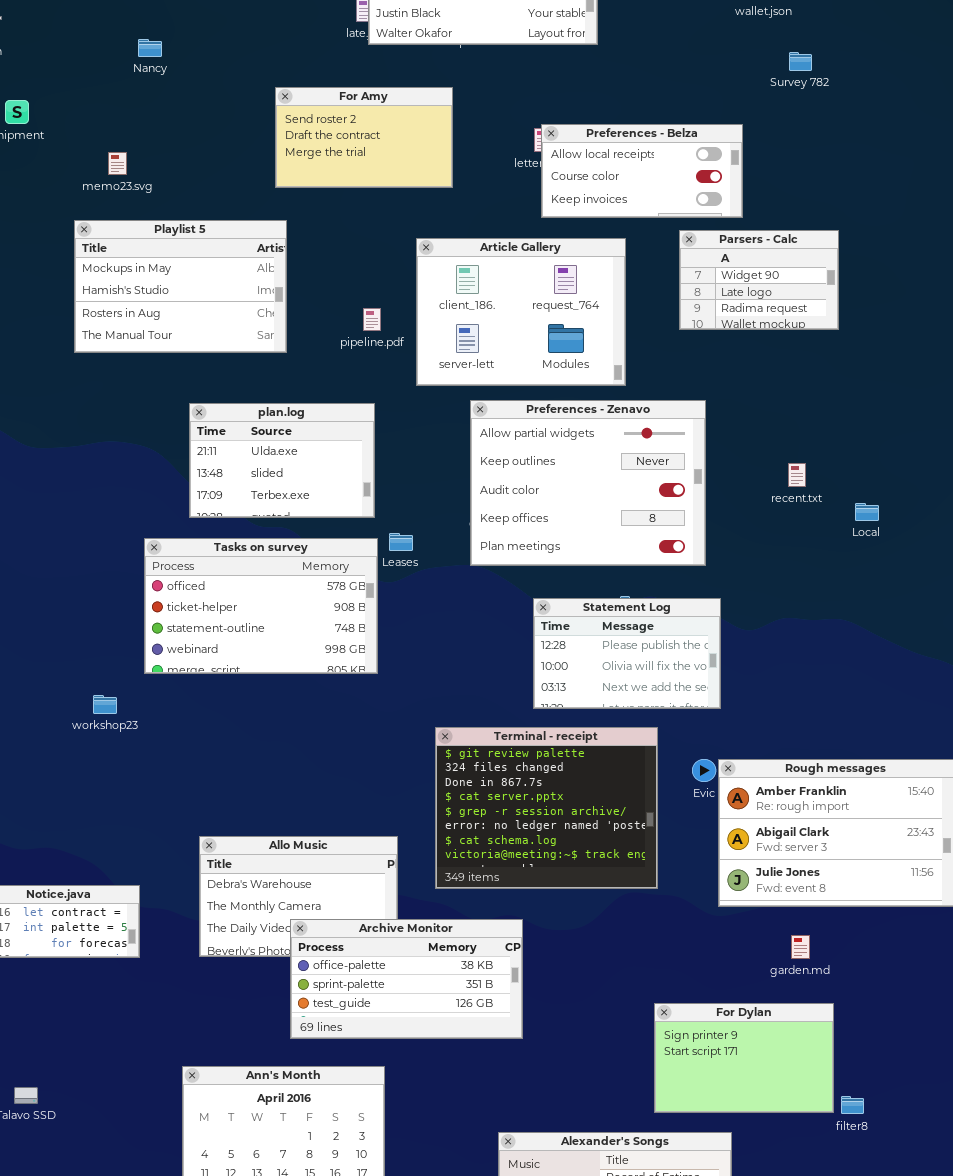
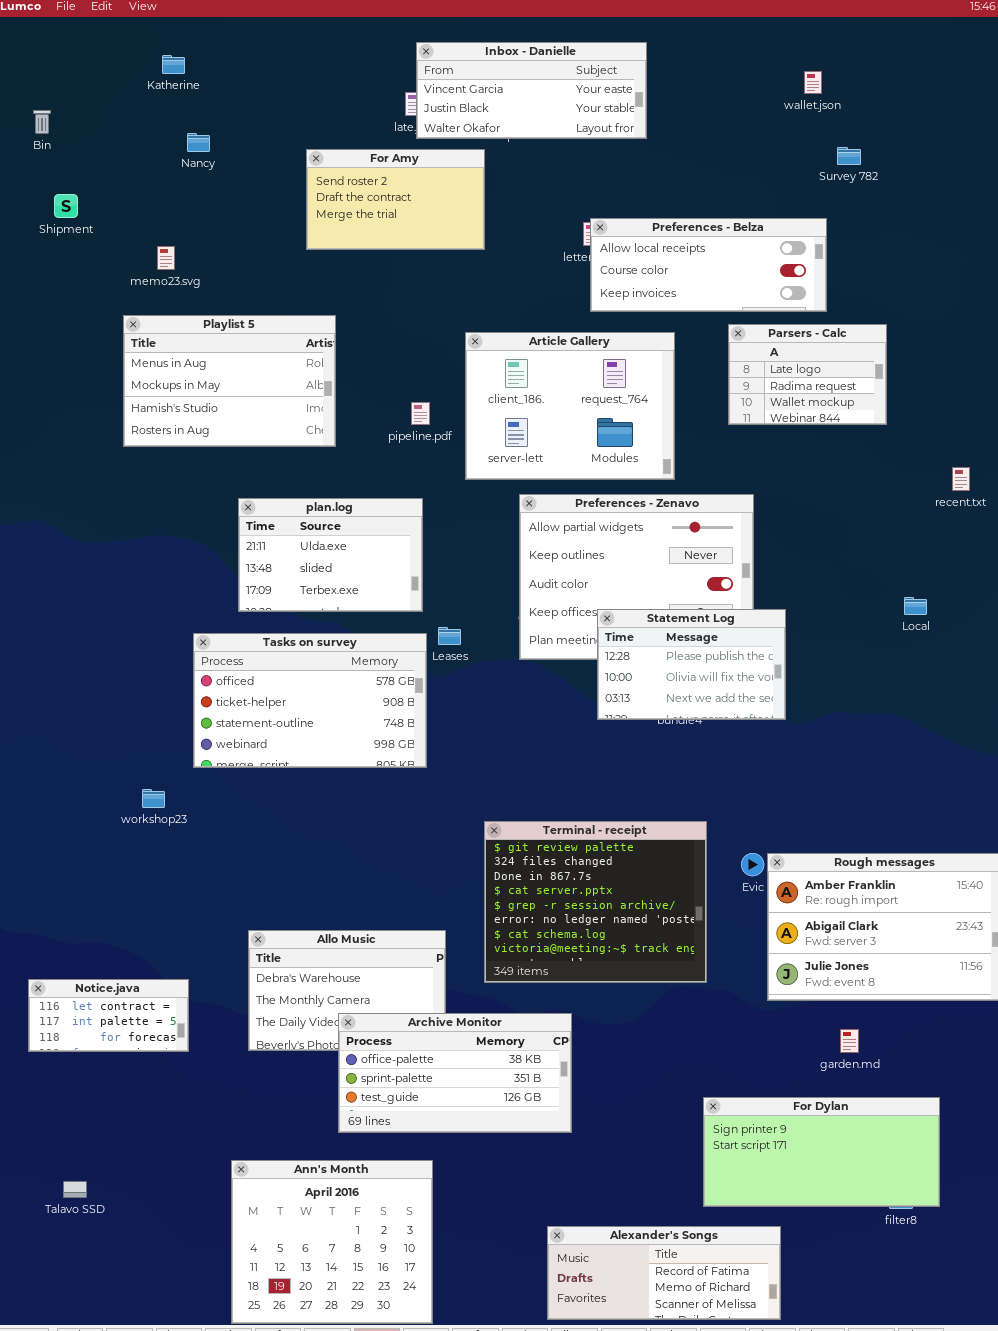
For Amy: [275,87,453,188] -> [306,149,485,250], moved
Preferences - Belza: [541,124,743,218] -> [590,218,827,312], resized
Playlist 5: [74,220,287,353] -> [123,315,336,447], scrolled up 1 row
Parsers - Calc: [679,230,839,330] -> [728,324,887,425], scrolled down 1 row
recent.txt: [788,463,806,487] -> [952,467,970,491], moved
Statement Log: [533,598,721,709] -> [597,609,786,720], moved
For Dylan: [654,1003,834,1113] -> [703,1097,940,1207], resized

